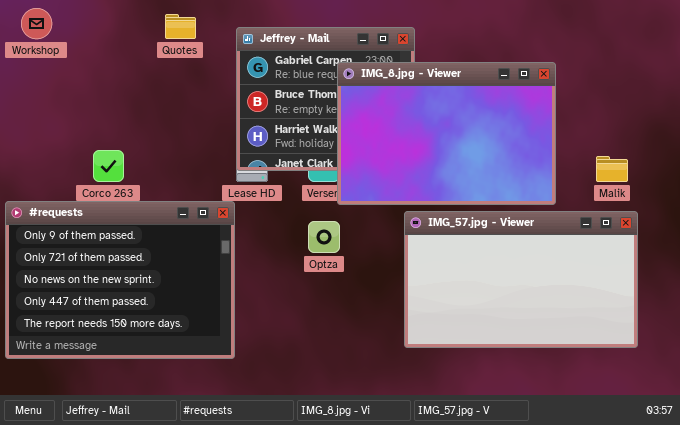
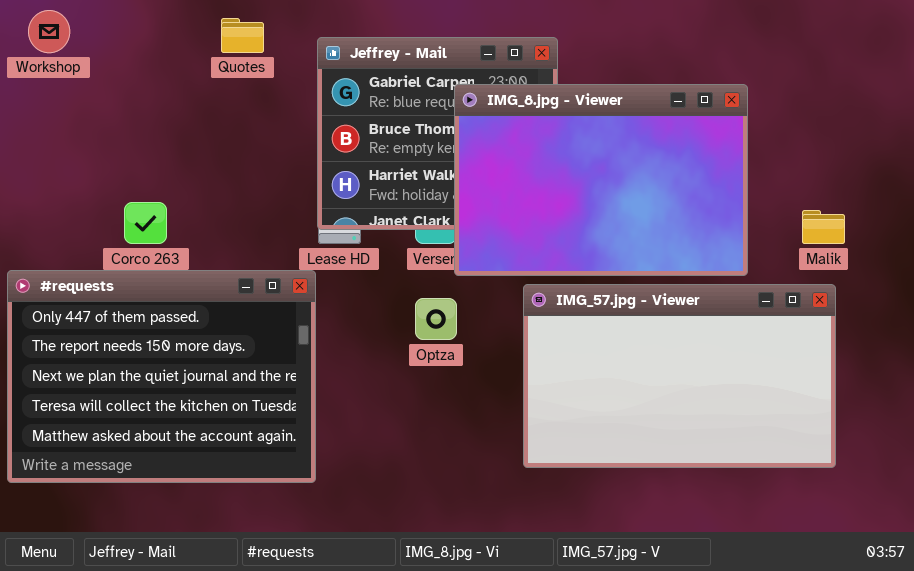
#requests: [5,201,235,359] -> [7,270,316,483], scrolled down 3 rows
IMG_57.jpg - Viewer: [404,211,638,348] -> [523,284,836,468], moved

